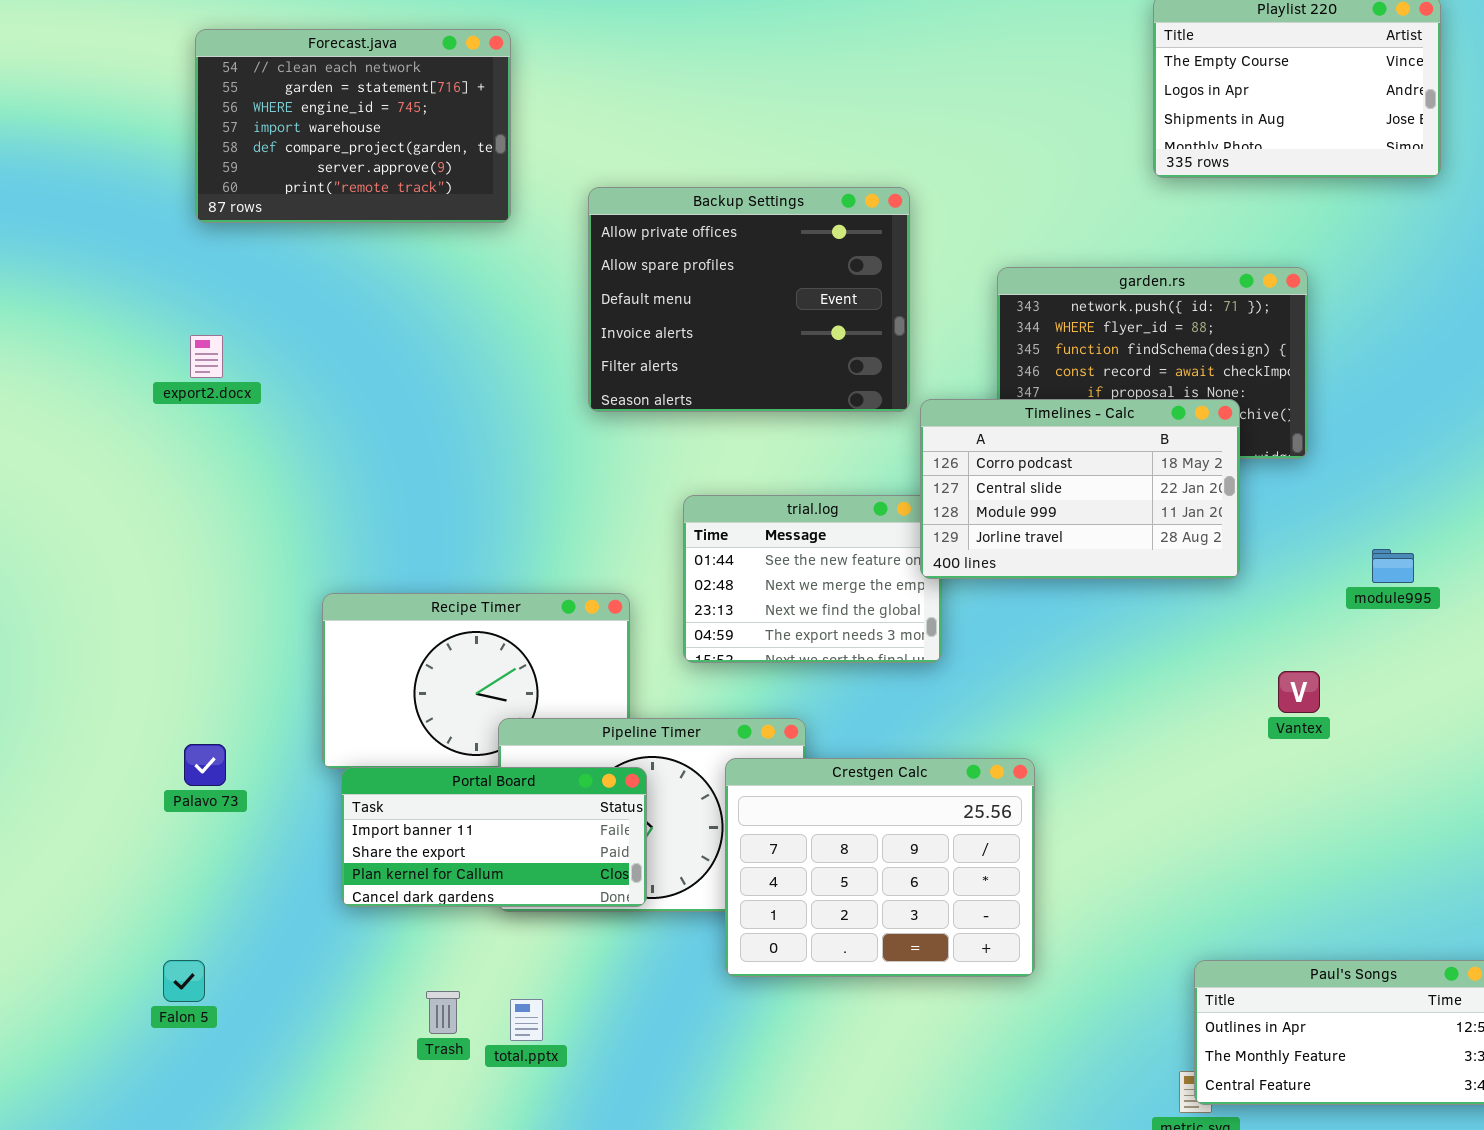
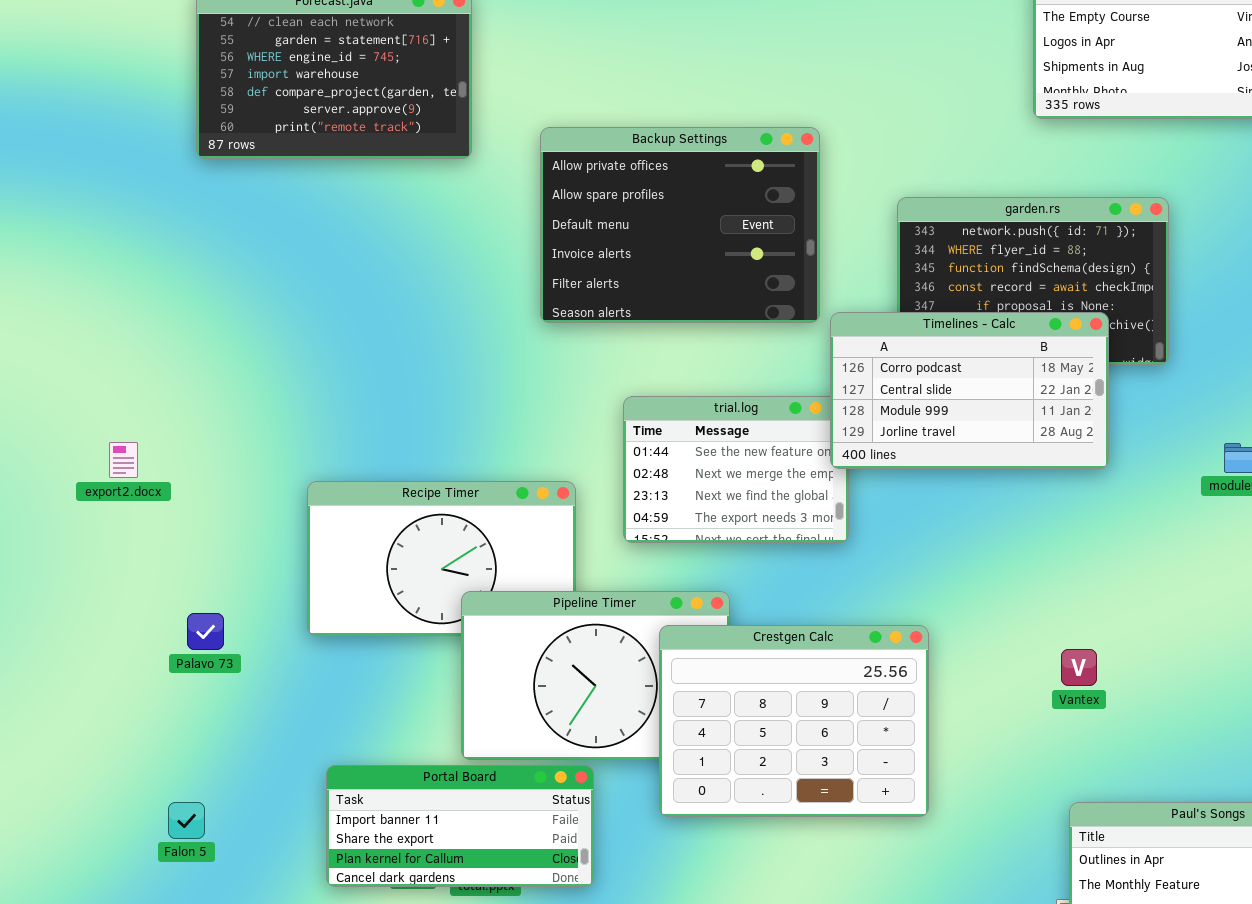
export2.docx: [190,335,223,378] -> [109,442,138,478], moved
Vantex: [1278,671,1320,713] -> [1061,649,1097,686], moved
Portal Board: [341,767,647,907] -> [326,765,594,887], moved

